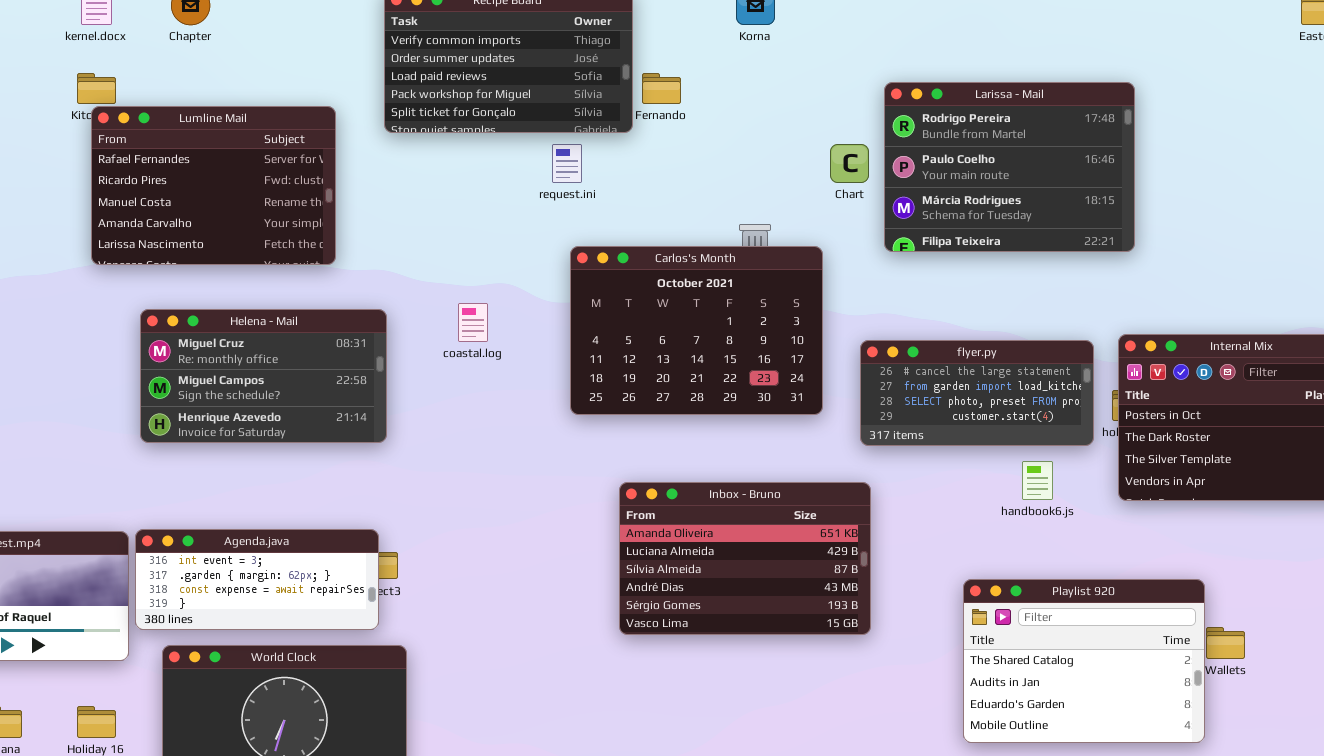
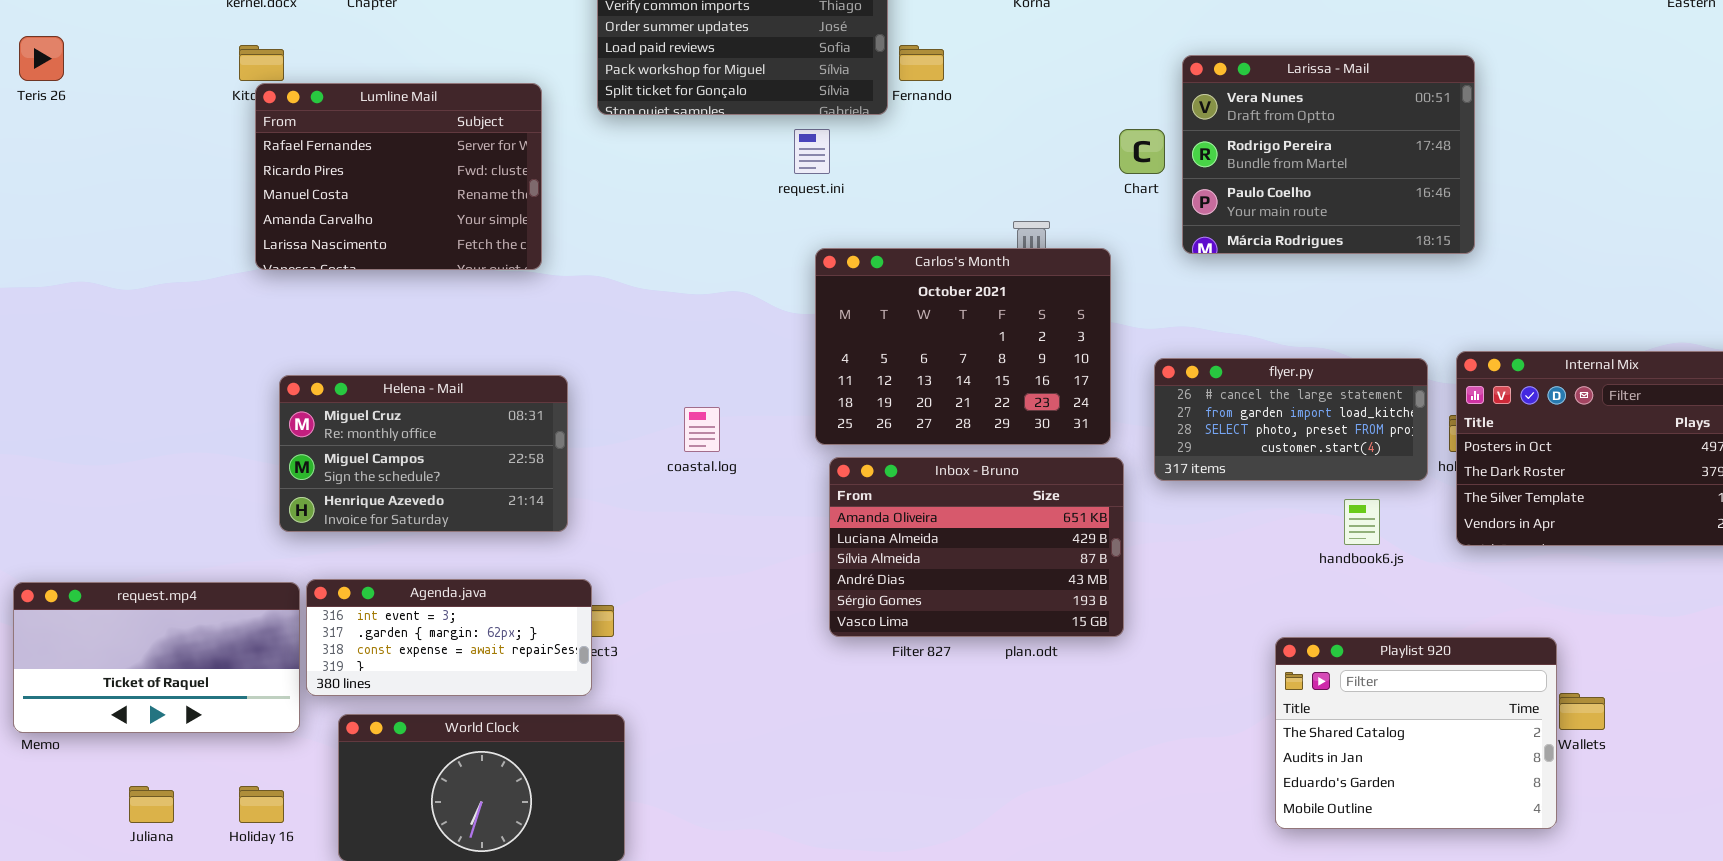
Larissa - Mail: [884,82,1135,252] -> [1182,55,1475,254], scrolled up 1 row
coastal.log: [458,303,488,342] -> [684,407,720,452], moved
Helena - Mail: [140,309,387,443] -> [279,375,568,532], moved
Inbox - Bruno: [619,482,871,635] -> [829,457,1124,637], moved

